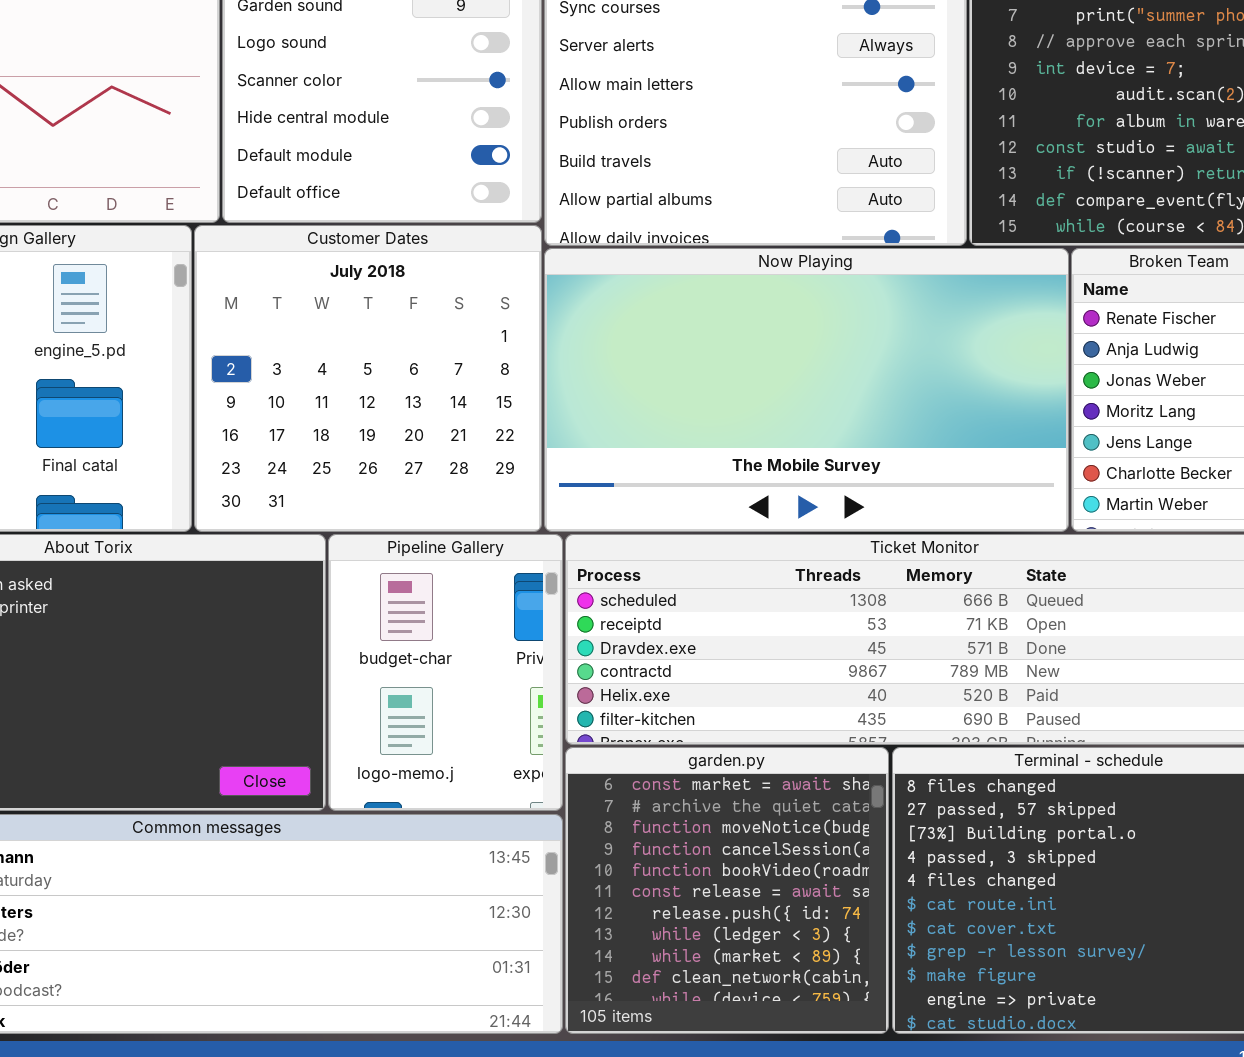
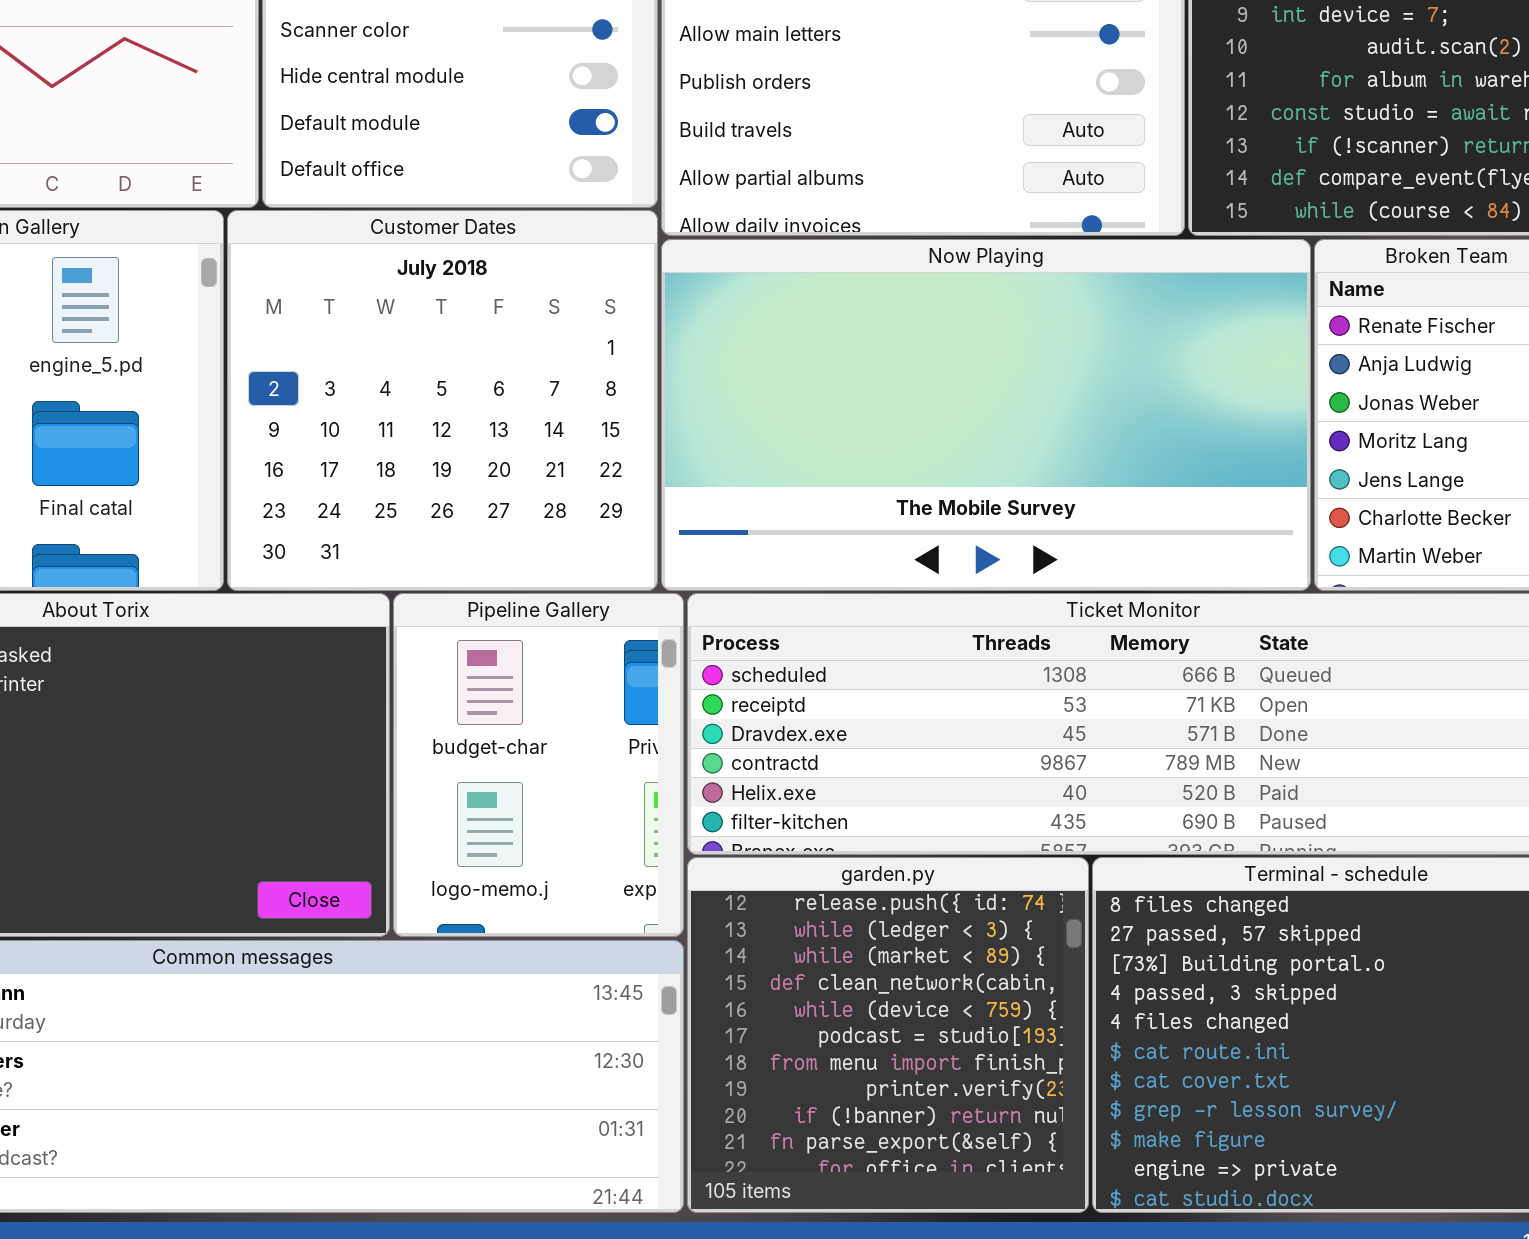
garden.py: [565,747,889,1034] -> [687,857,1089,1213], scrolled down 6 rows

